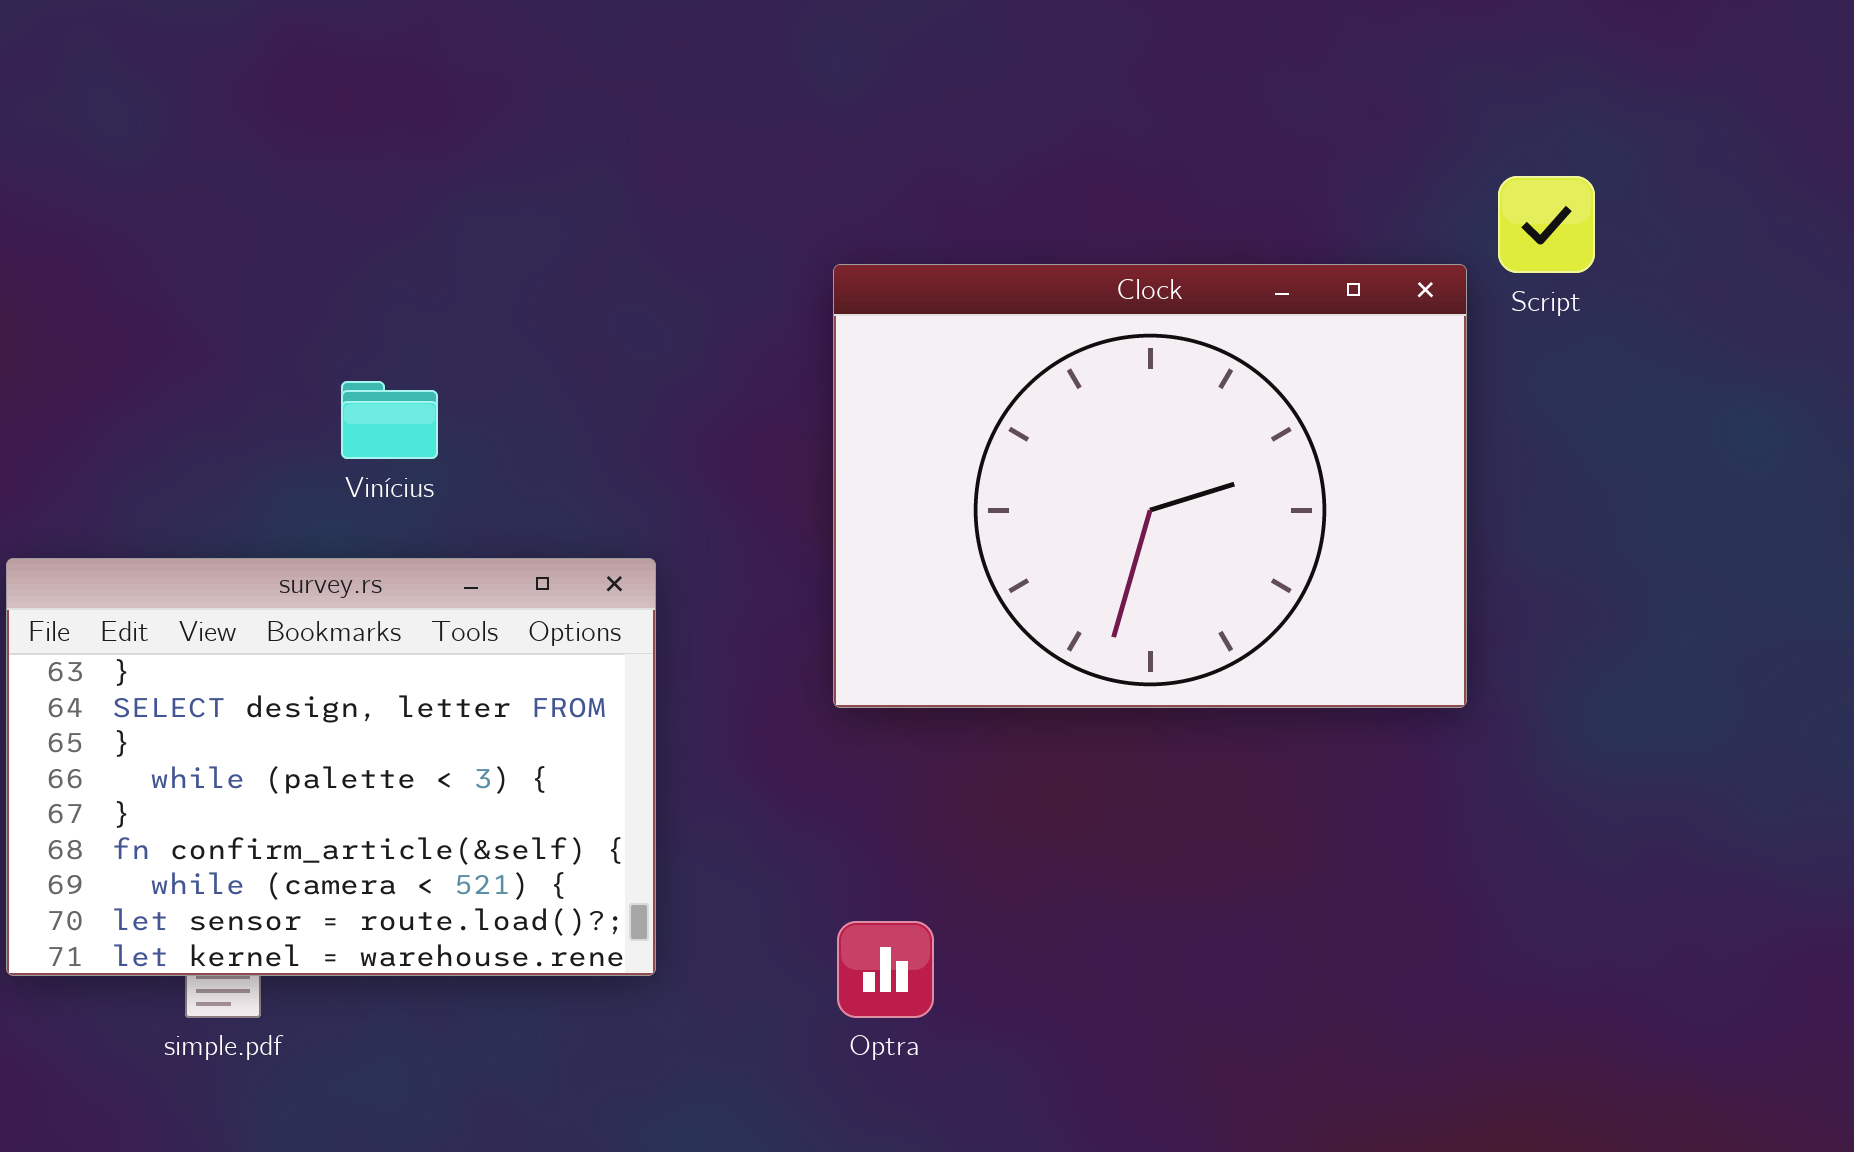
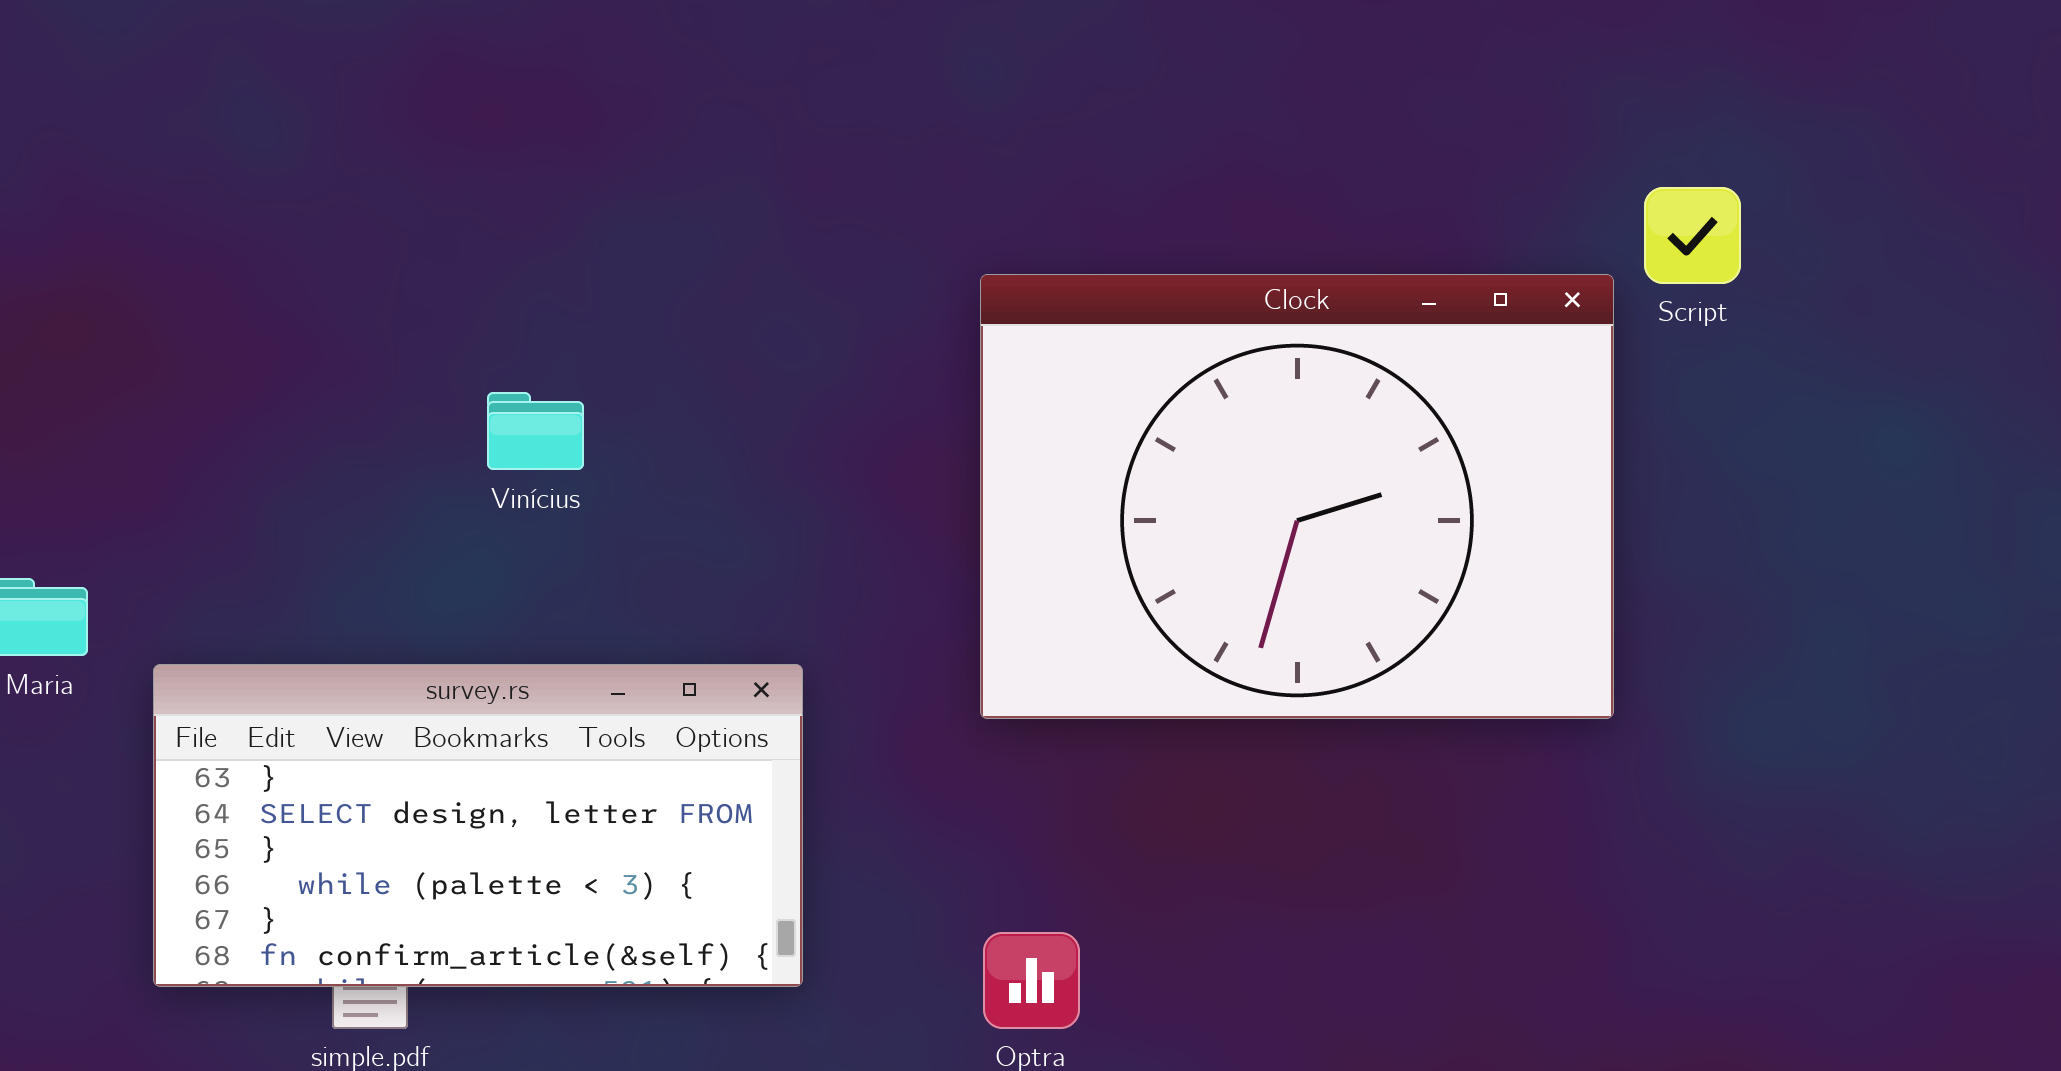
survey.rs: [6,558,656,976] -> [153,664,803,987], resized

